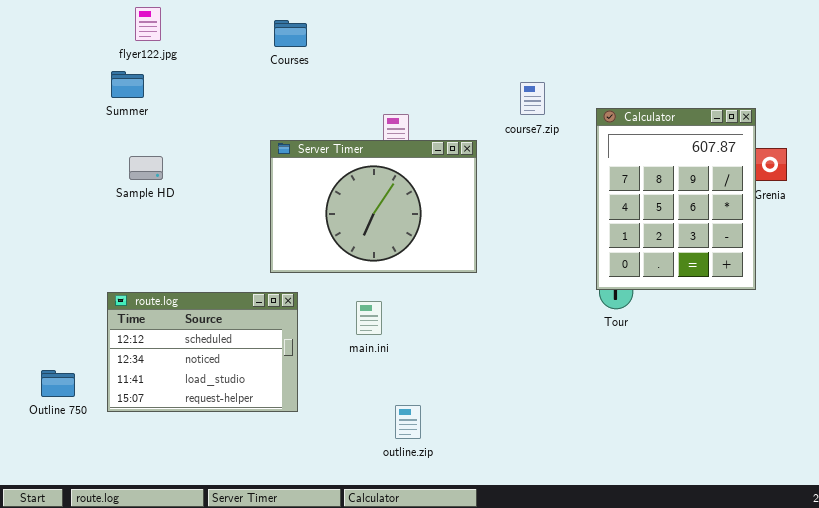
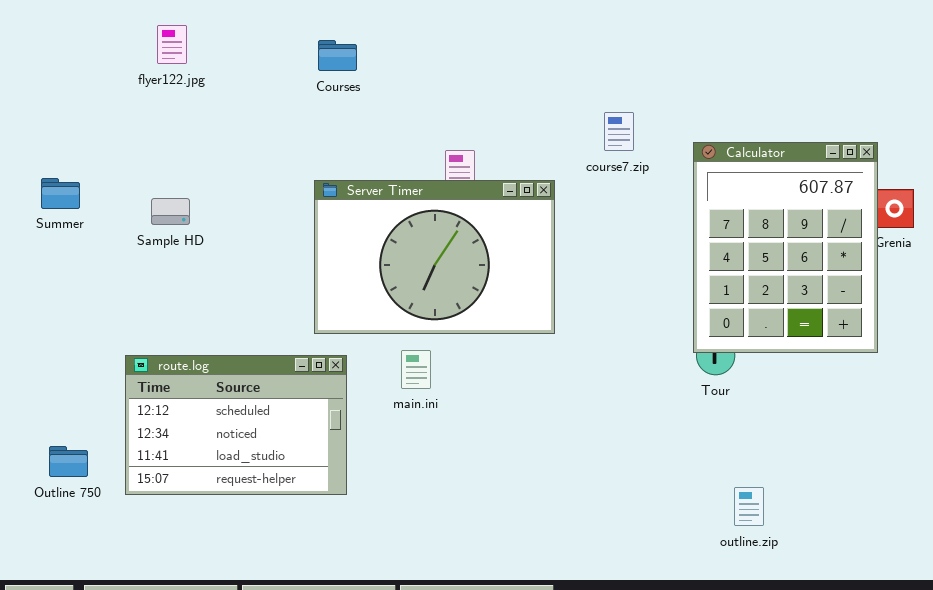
Summer: [111,71,144,98] -> [41,178,80,209], moved
main.ini: [356,301,382,335] -> [401,350,431,389], moved
outline.zip: [395,405,421,439] -> [734,487,764,526], moved

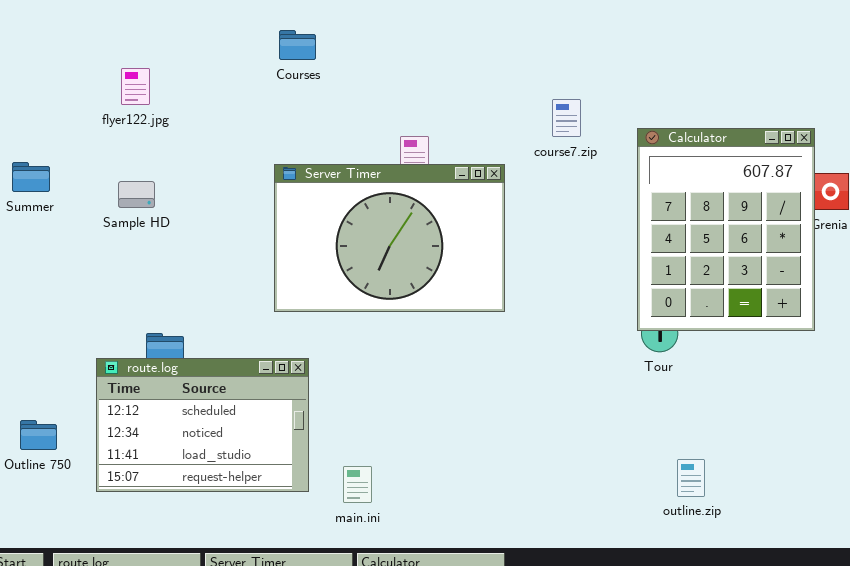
flyer122.jpg: [157,25,187,64] -> [121,68,150,105], moved
main.ini: [401,350,431,389] -> [343,466,372,503], moved
route.log: [125,355,347,495] -> [96,358,309,492], moved

